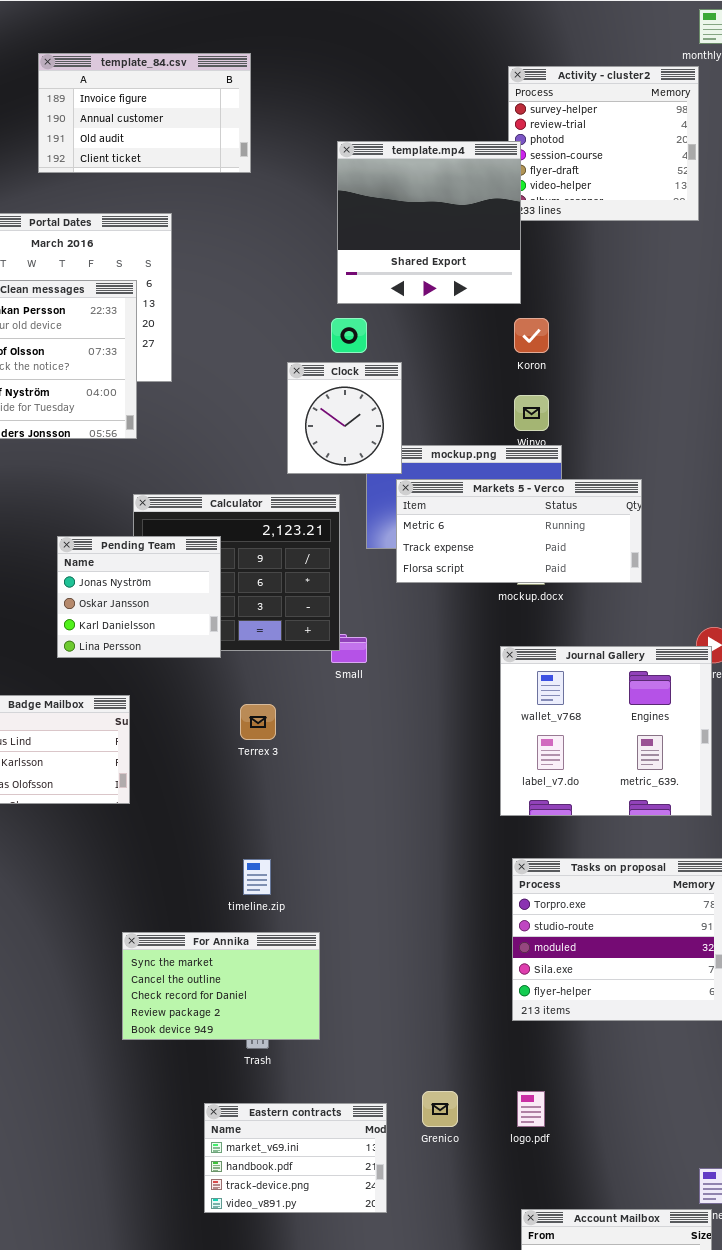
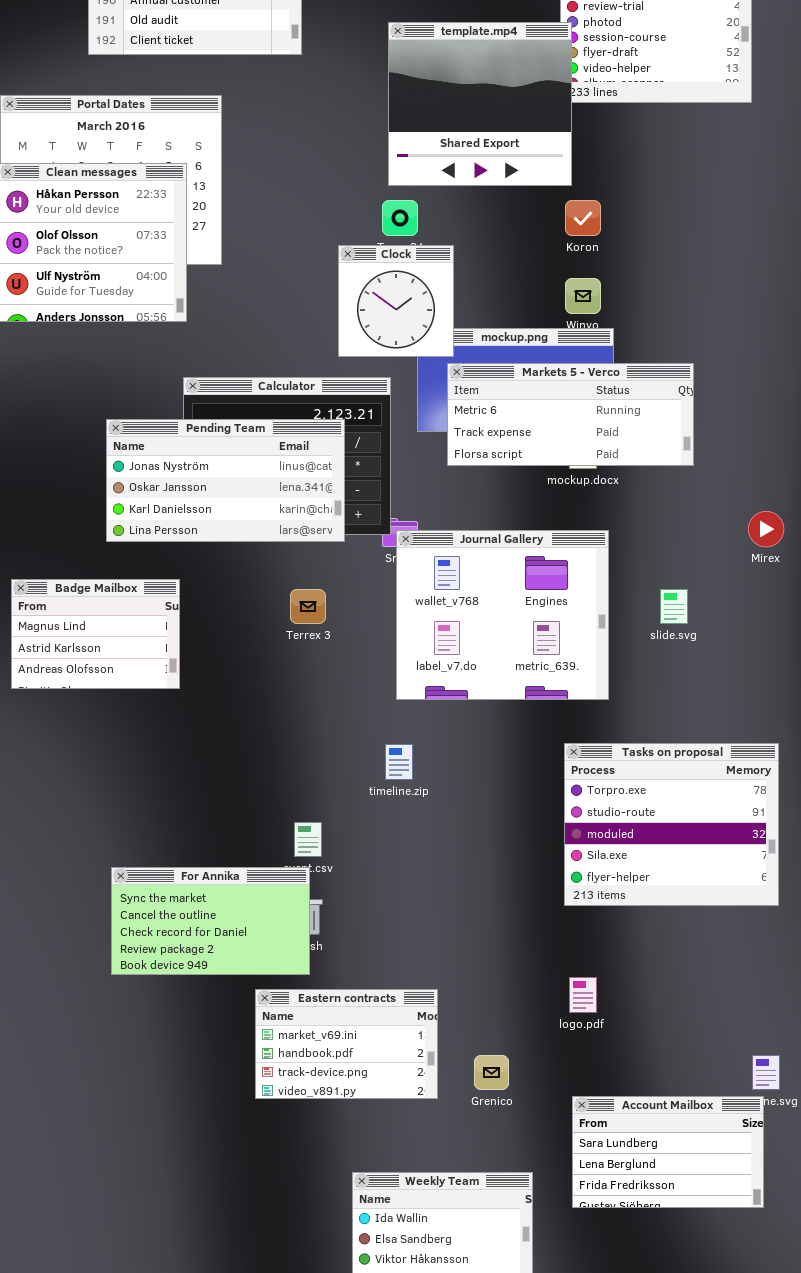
Pending Team: [57,536,221,658] -> [106,419,345,542], resized
Journal Gallery: [500,646,712,816] -> [396,530,609,700], moved
timeline.zip: [243,859,271,895] -> [385,744,413,780], moved
For Annika: [122,932,320,1040] -> [111,867,310,975], moved
Grenico: [422,1091,458,1127] -> [474,1055,509,1090], moved

